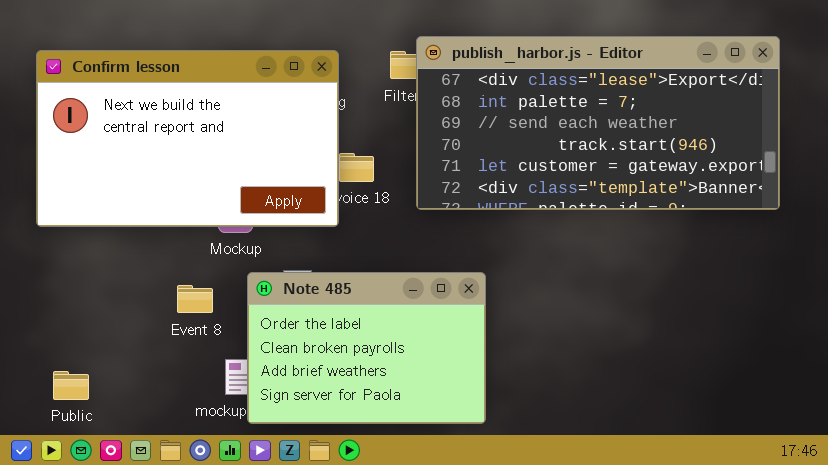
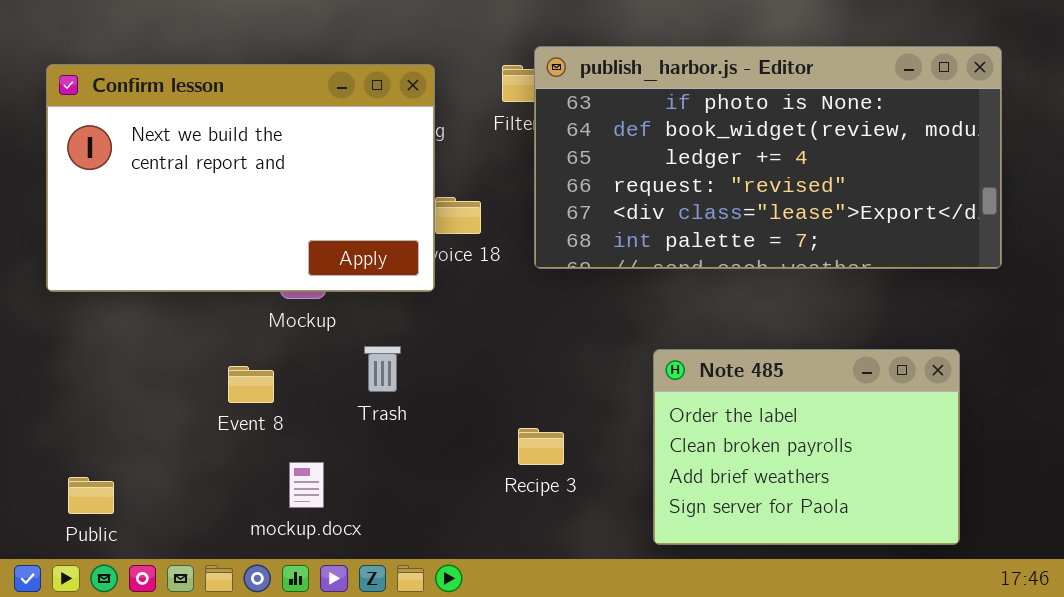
publish_harbor.js - Editor: [416,36,780,210] -> [534,46,1002,269], scrolled up 4 rows
Note 485: [247,272,486,424] -> [653,349,960,545], moved

